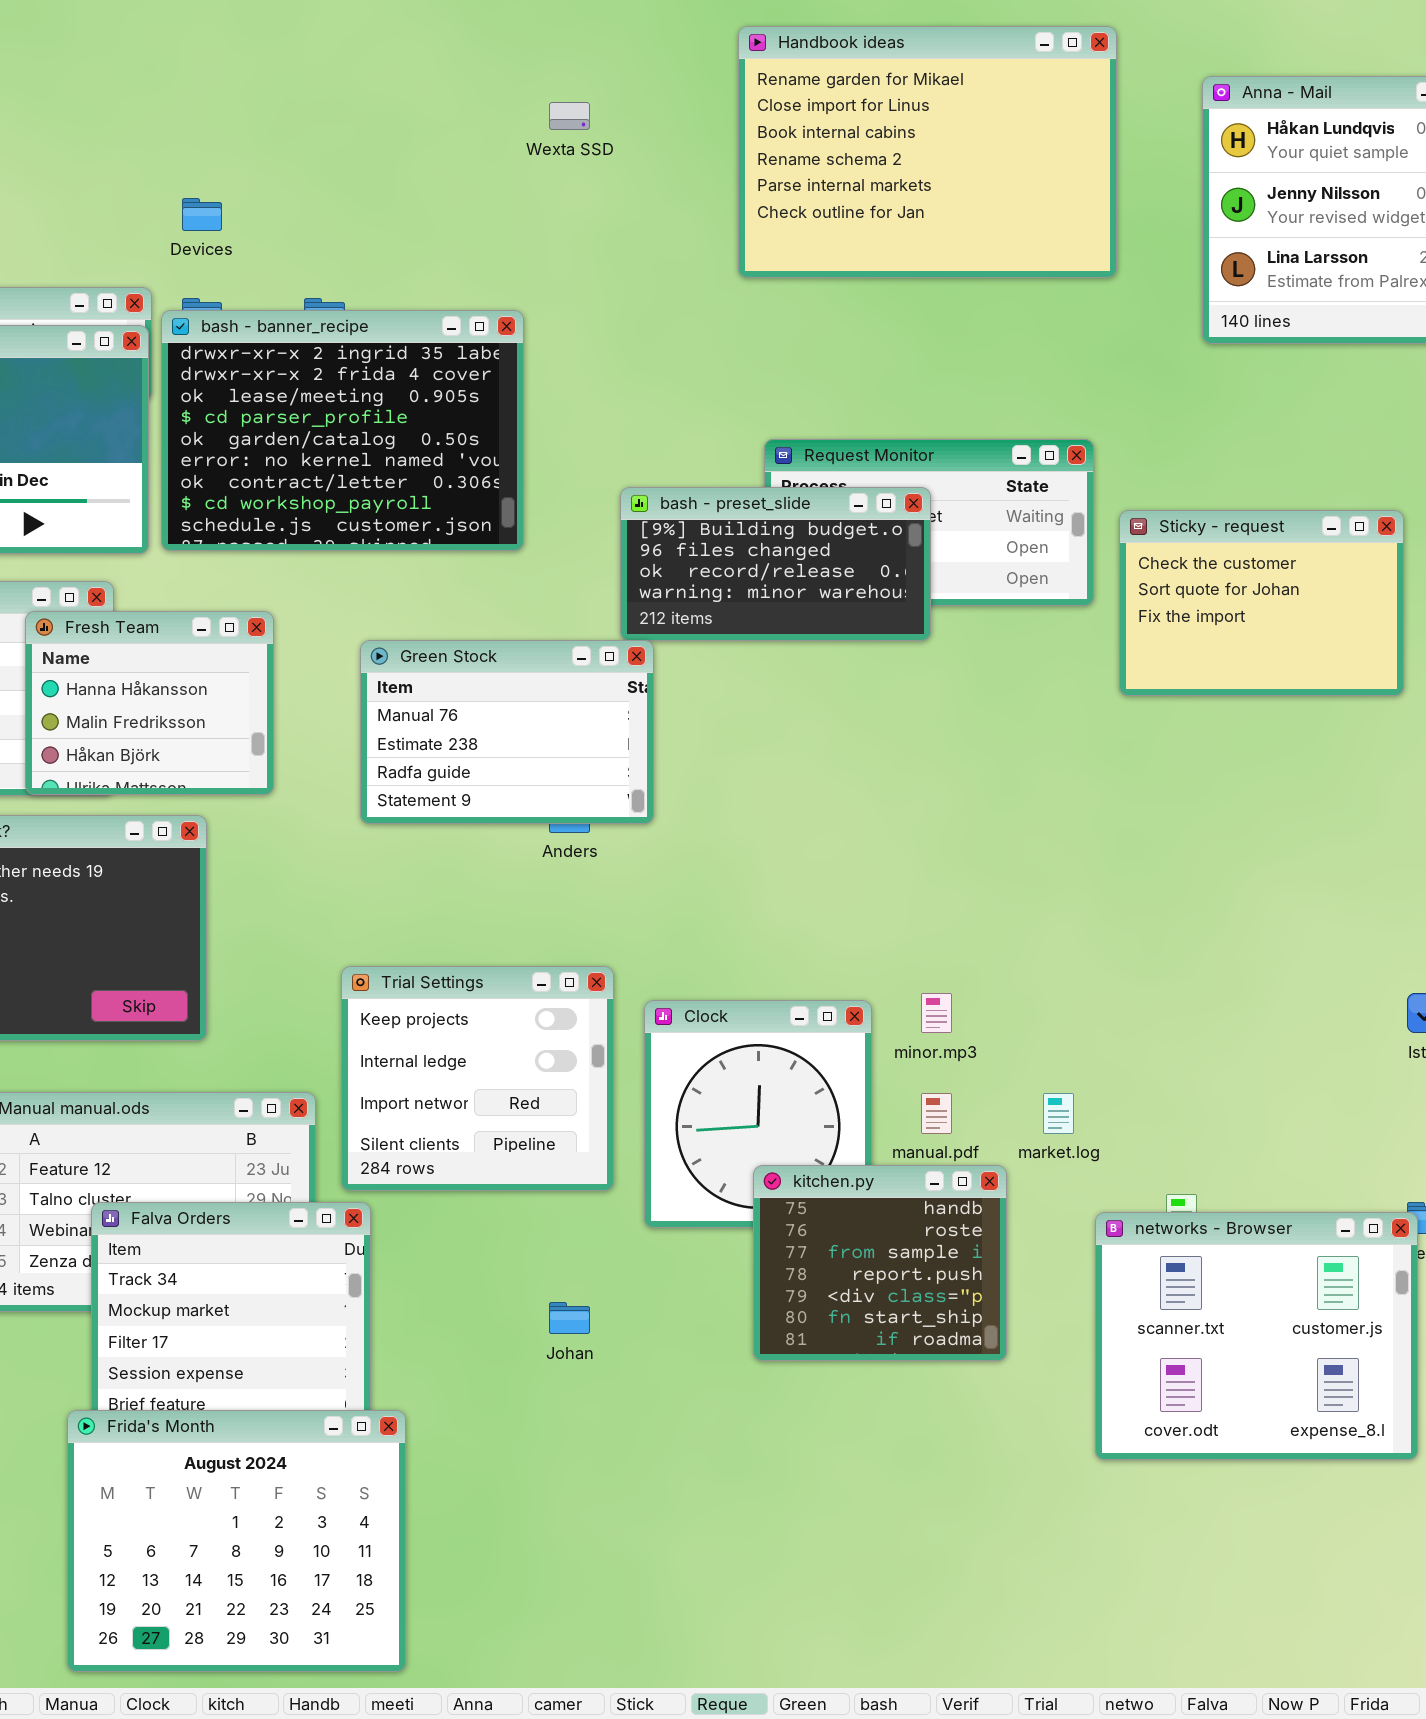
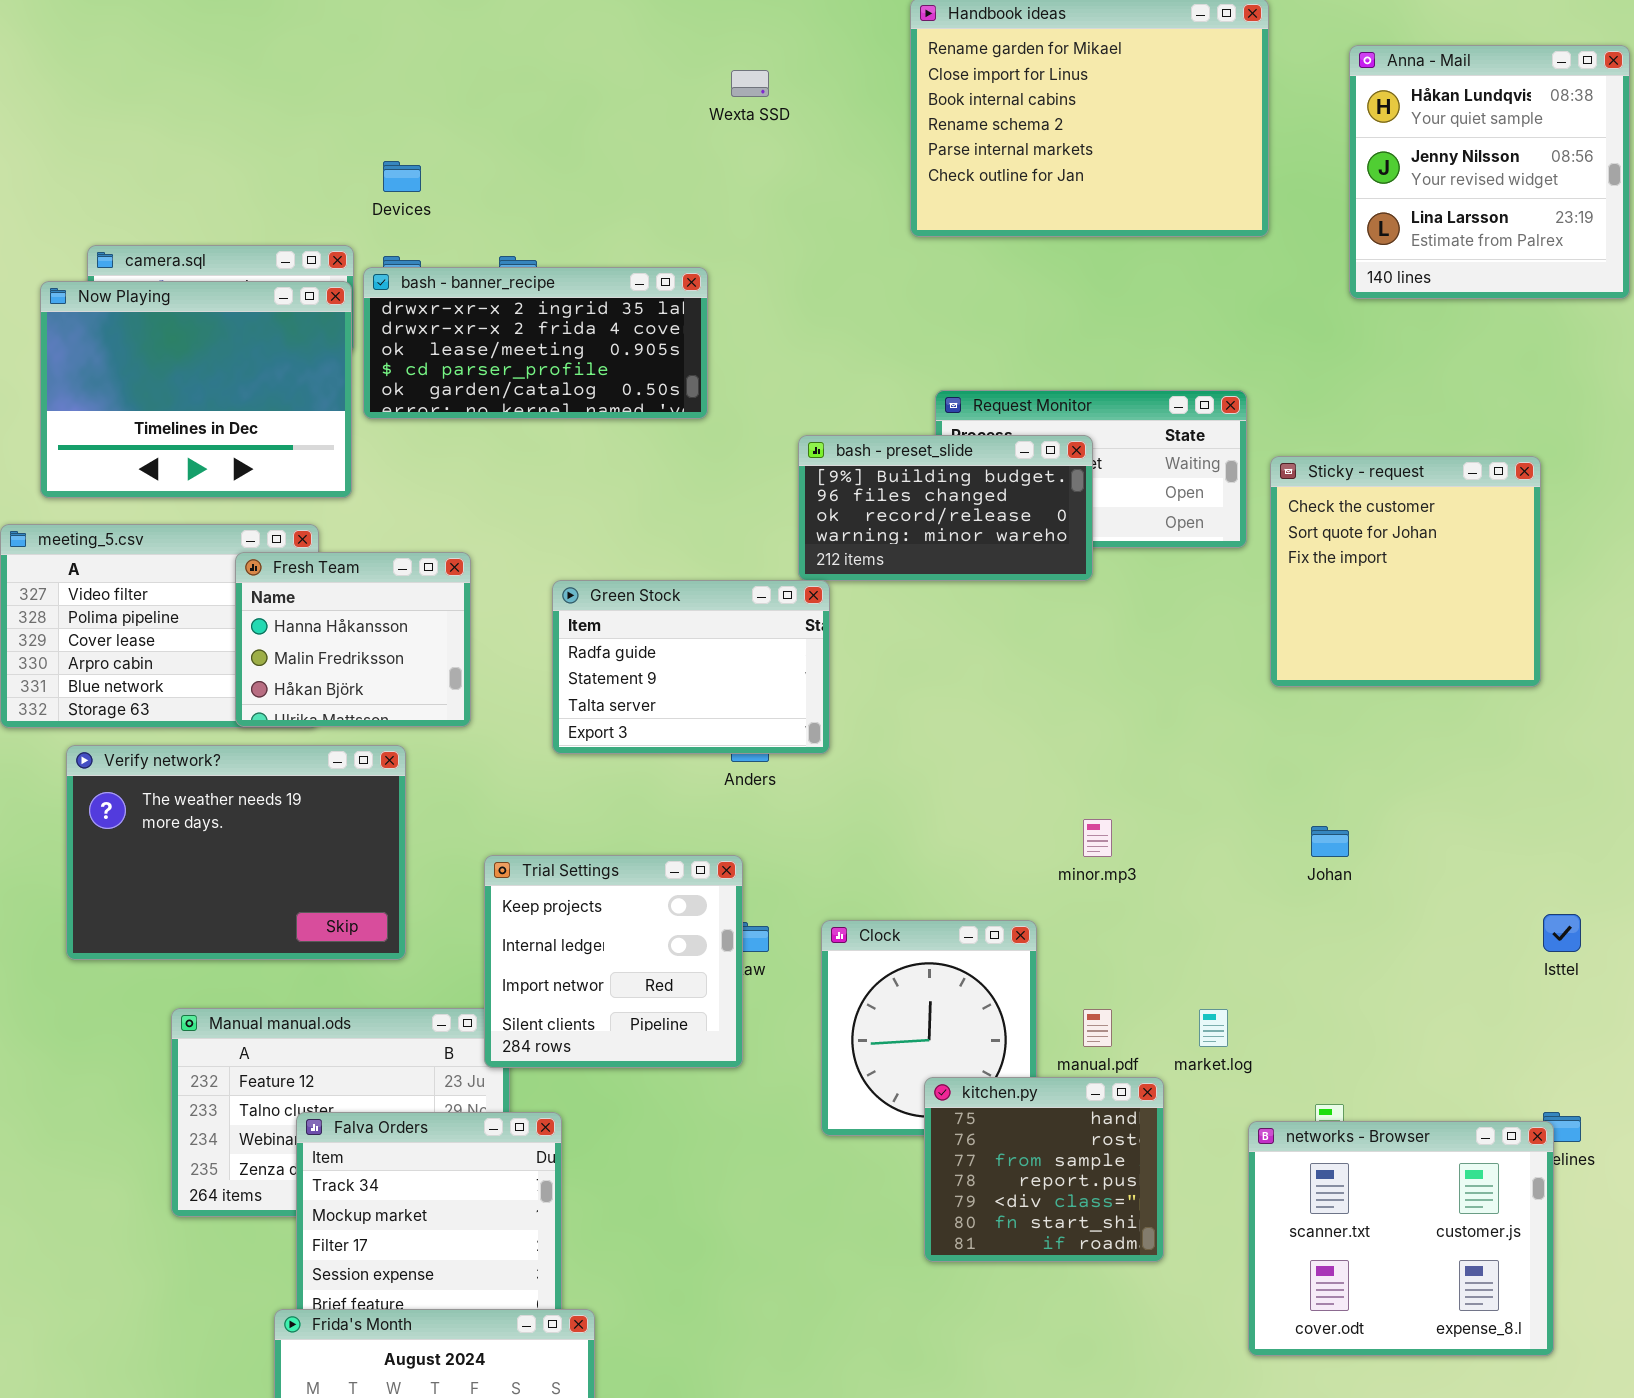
bash - banner_recipe: [161,310,524,551] -> [363,267,708,419], resized
Sticky - request: [1119,510,1404,696] -> [1270,456,1541,687], resized
Green Stock: [360,640,654,824] -> [552,580,830,754], scrolled down 2 rows
Trial Settings: [341,966,614,1191] -> [484,855,743,1068], moved
minor.mp3: [921,993,952,1033] -> [1083,819,1112,857], moved
Johan: [549,1302,590,1334] -> [1311,826,1349,857], moved

